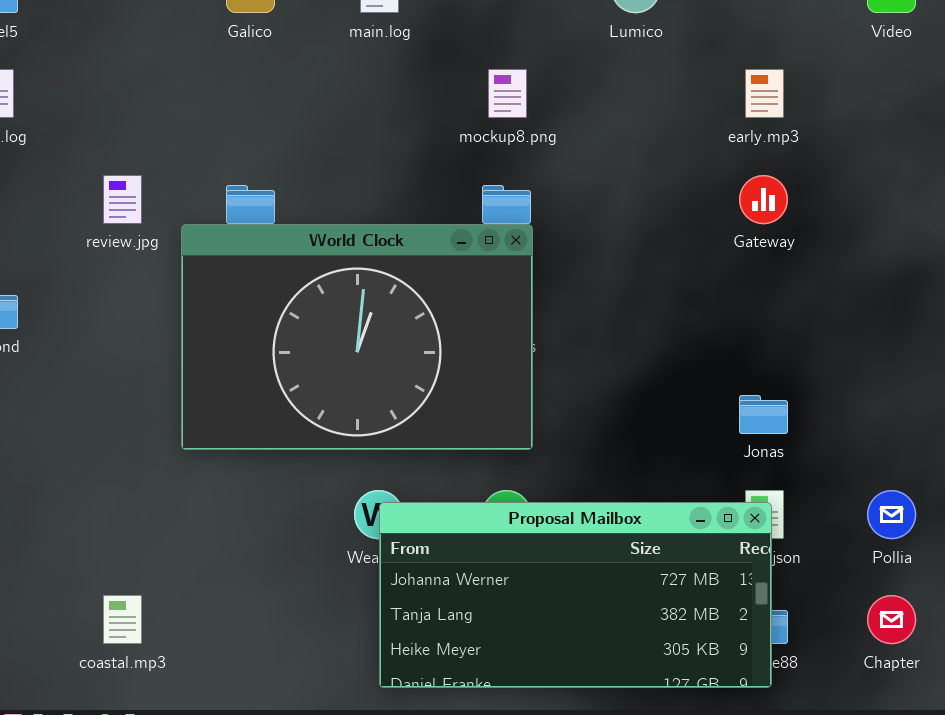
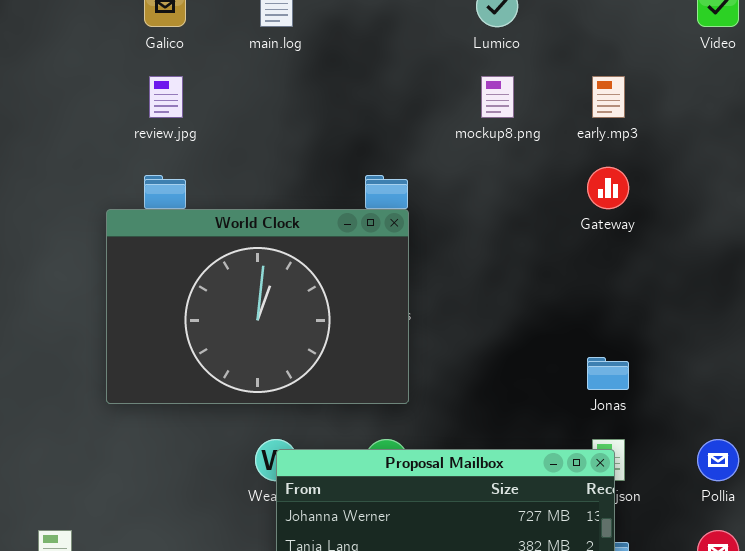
mockup8.png: [488,69,527,118] -> [481,76,514,118], moved
review.jpg: [103,175,142,224] -> [149,76,183,118], moved

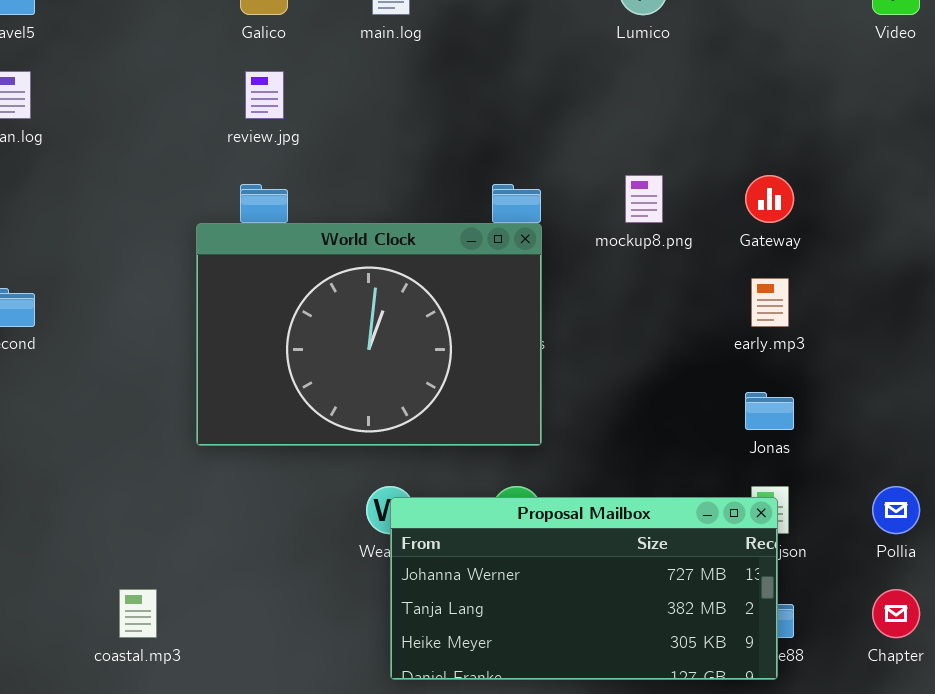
mockup8.png: [481,76,514,118] -> [625,175,663,223], moved
early.mp3: [592,76,625,118] -> [751,278,789,327], moved

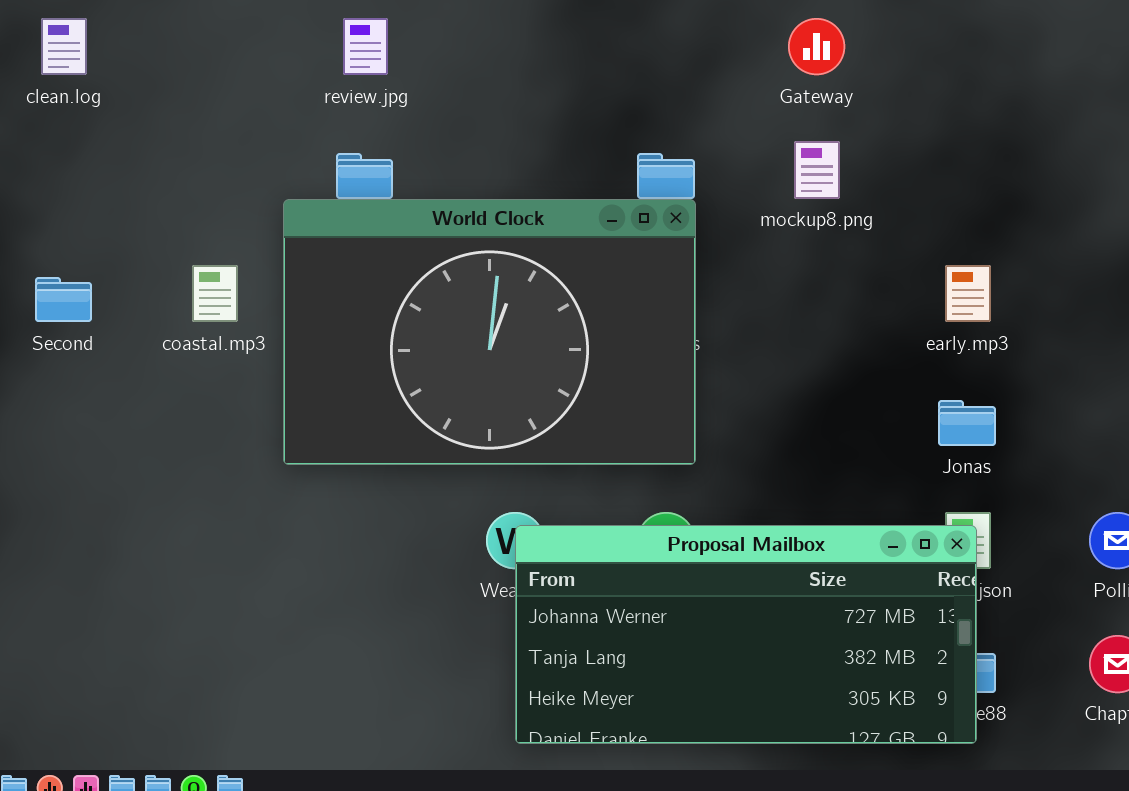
Gateway: [745,175,794,223] -> [788,18,845,75], moved
coastal.mp3: [119,589,157,638] -> [192,265,238,322], moved

